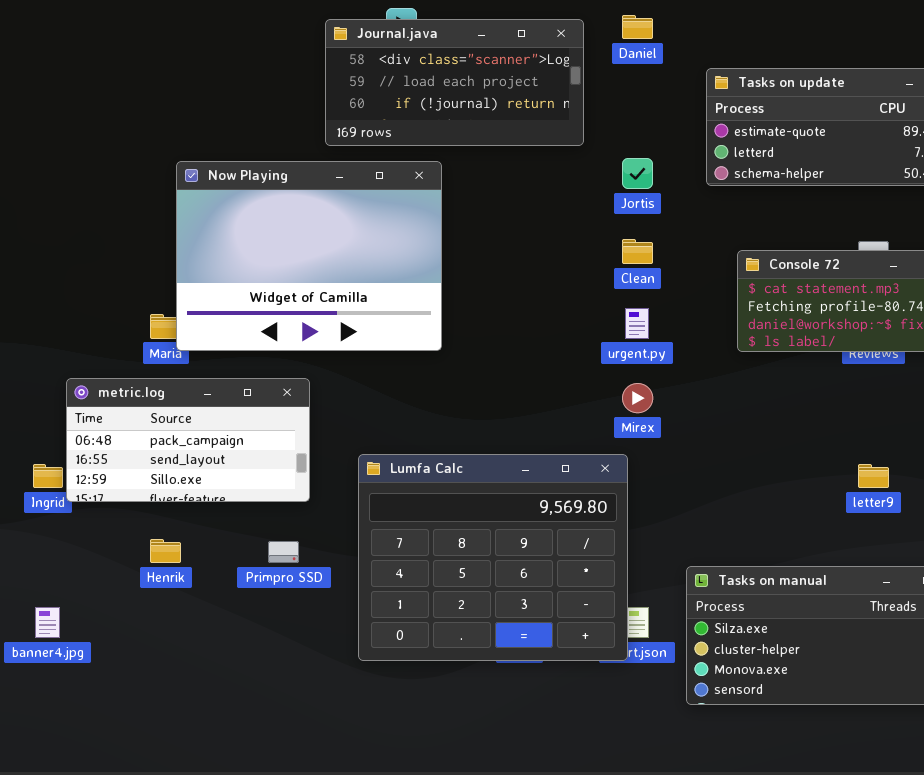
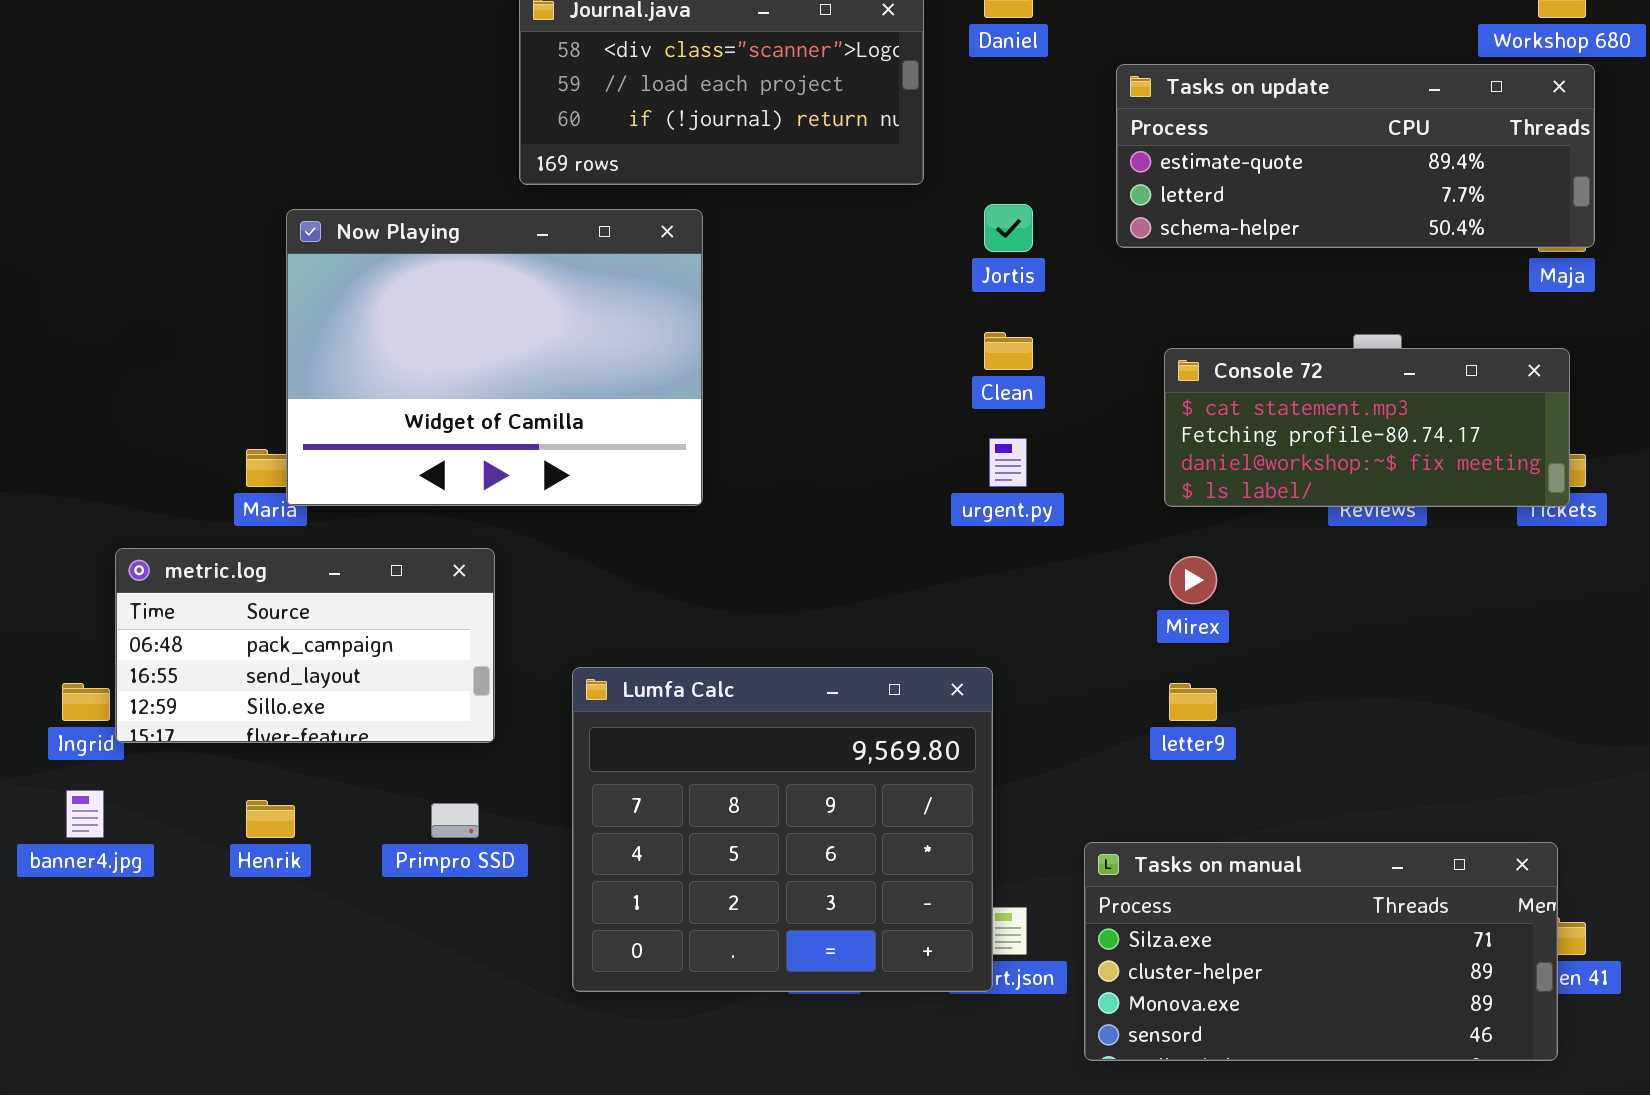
Mirex: [622,383,653,413] -> [1169,556,1217,604], moved
letter9: [858,464,889,488] -> [1169,683,1217,721], moved
banner4.jpg: [35,607,60,638] -> [66,790,104,838], moved

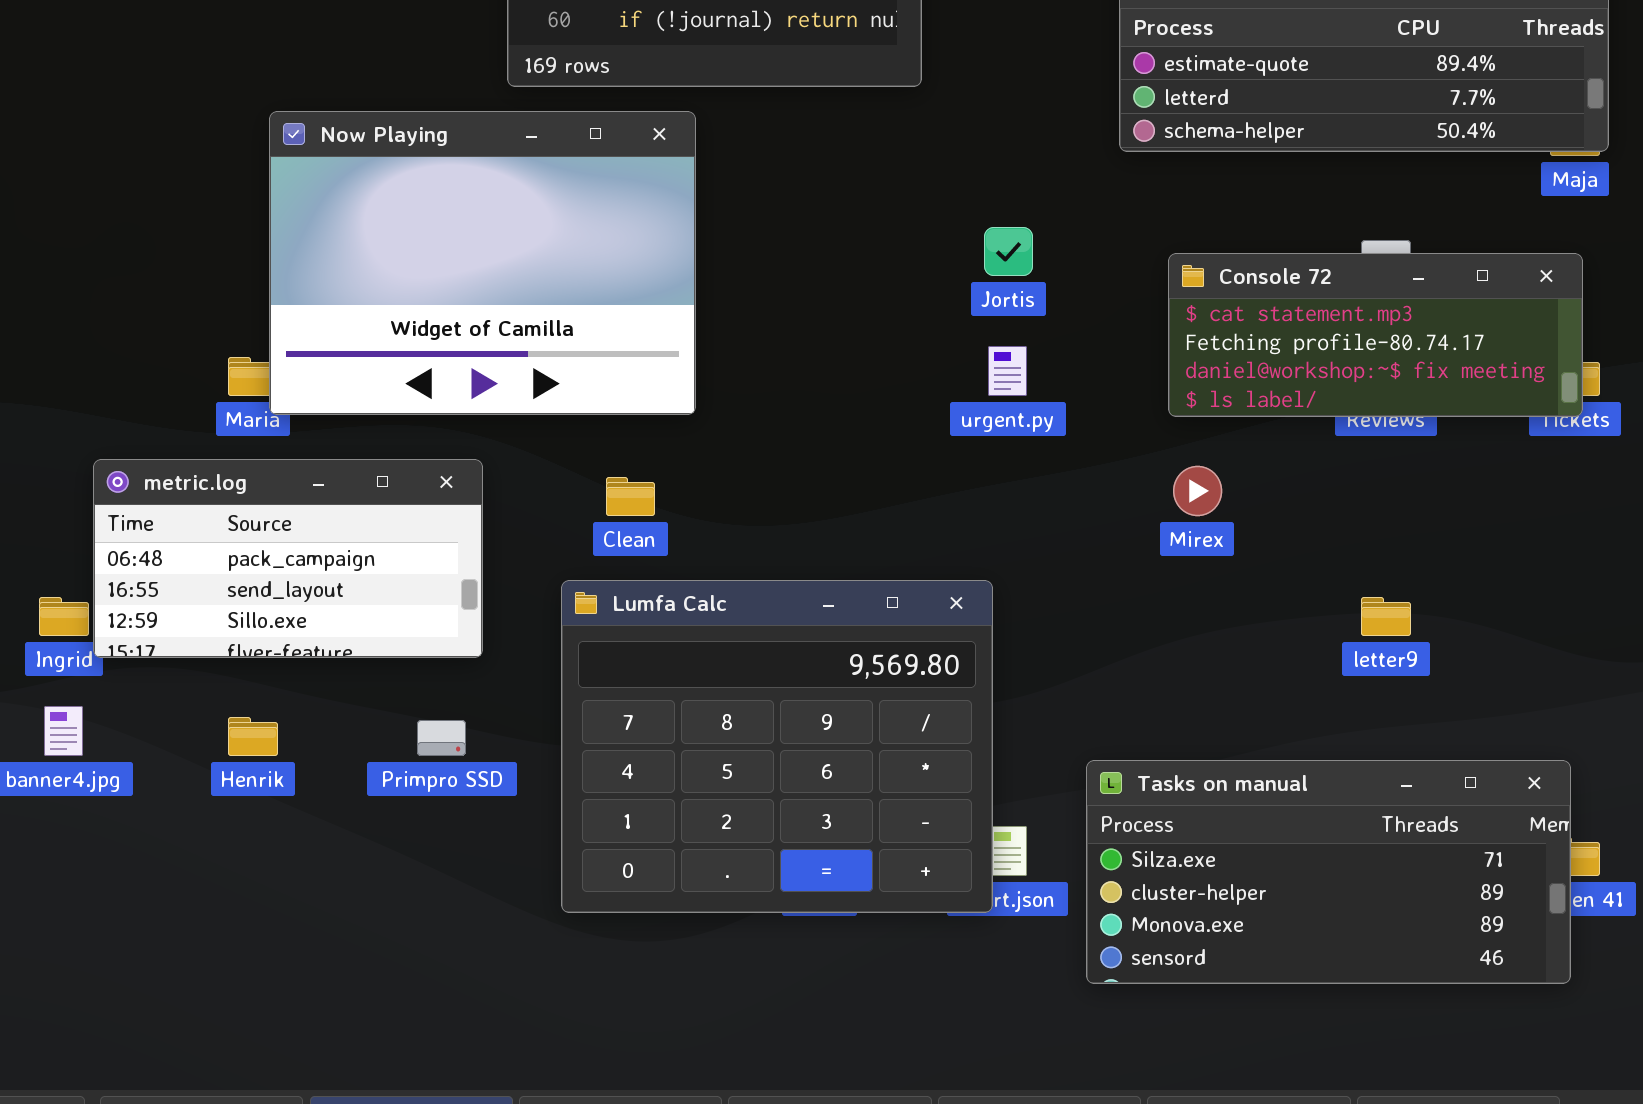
Jortis: [984,204,1033,252] -> [984,227,1033,276], moved
Clean: [984,332,1033,370] -> [606,477,655,516], moved
letter9: [1169,683,1217,721] -> [1361,597,1411,636], moved

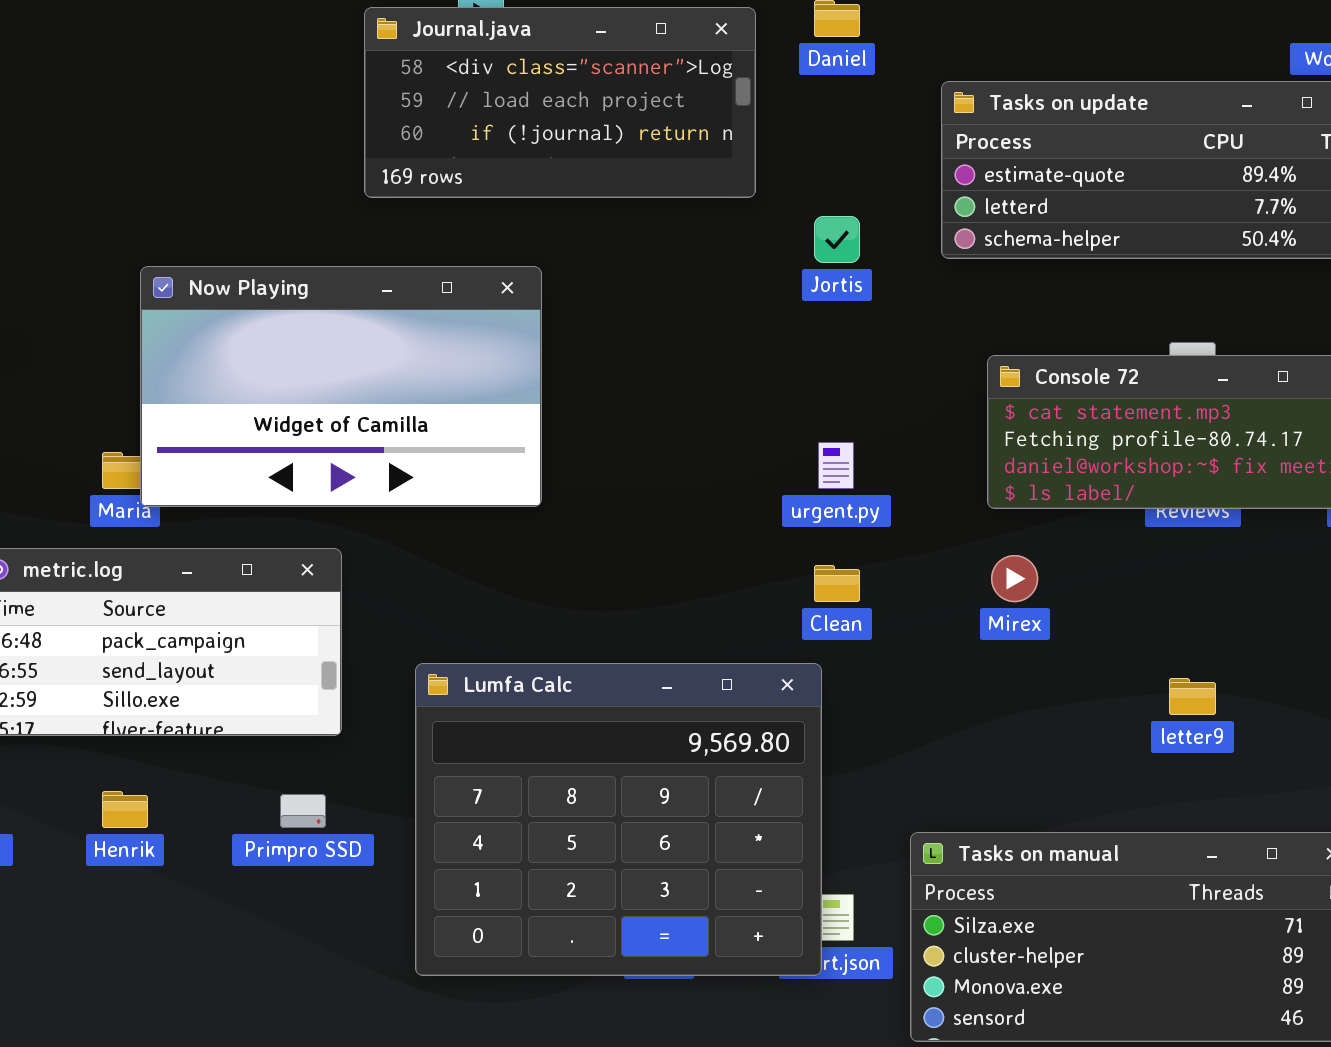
Now Playing: [269,111,696,415] -> [140,266,542,507], resized
Jortis: [984,227,1033,276] -> [814,216,860,263], moved
Clean: [606,477,655,516] -> [814,565,860,602], moved

